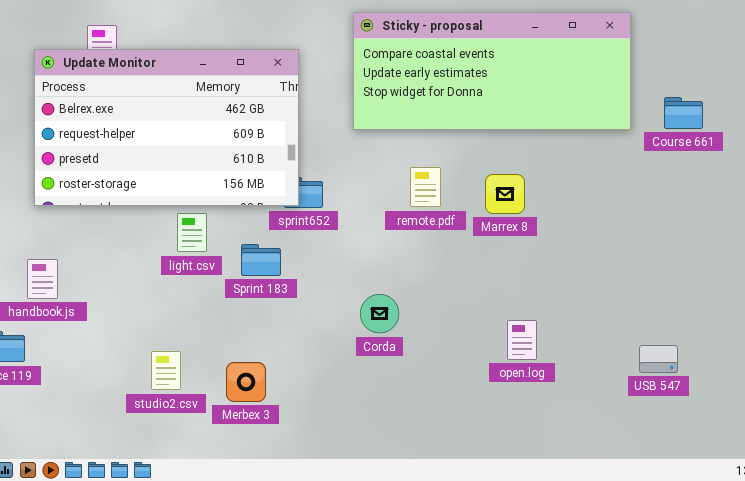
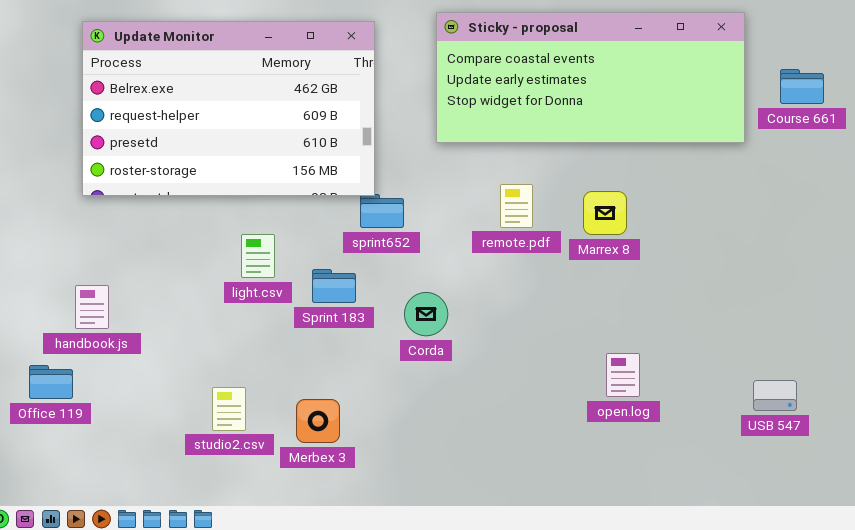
Update Monitor: [34,49,299,206] -> [82,21,375,196], moved
Course 661: [664,97,703,129] -> [780,69,824,104], moved
Corda: [360,294,399,333] -> [404,292,448,336], moved

